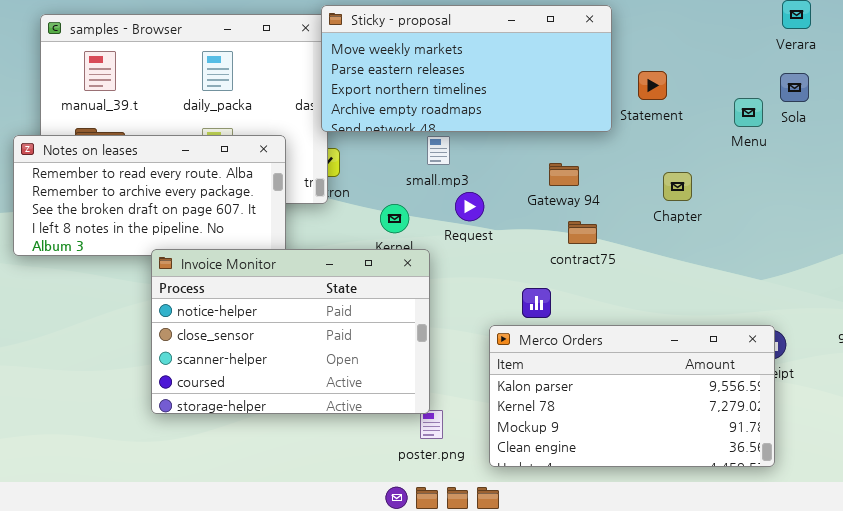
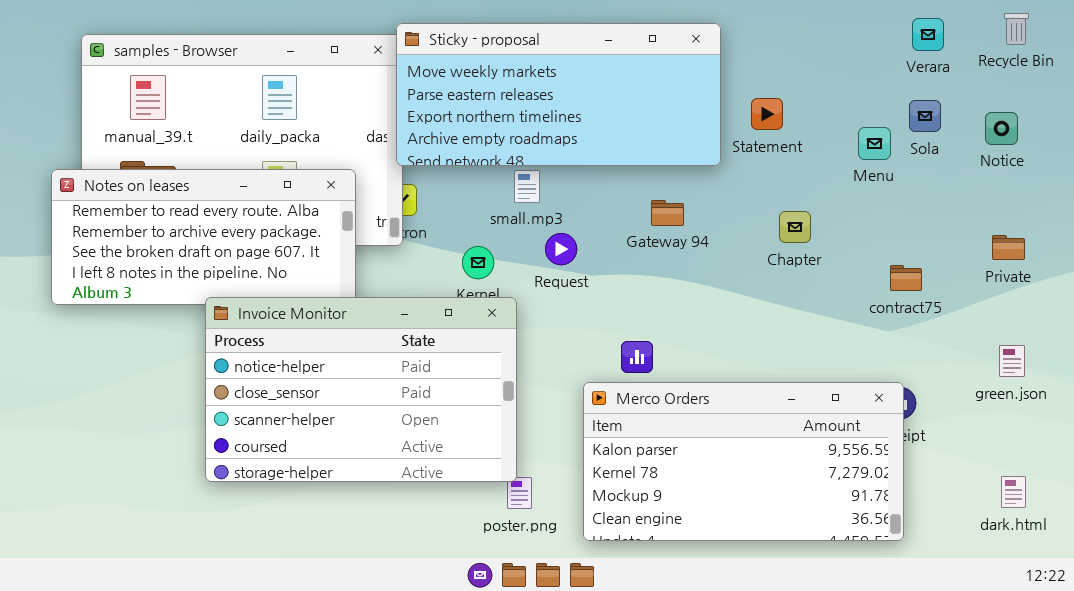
contract75: [568,221,597,244] -> [890,265,922,291], moved

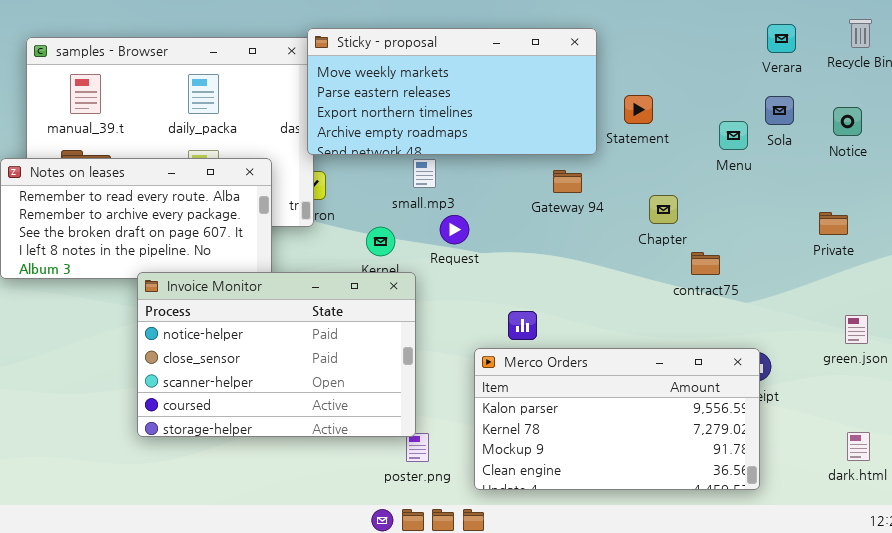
Gateway 94: [651,200,684,226] -> [553,170,582,193], moved
Private: [992,235,1025,260] -> [819,212,848,235], moved
contract75: [890,265,922,291] -> [691,252,720,275], moved

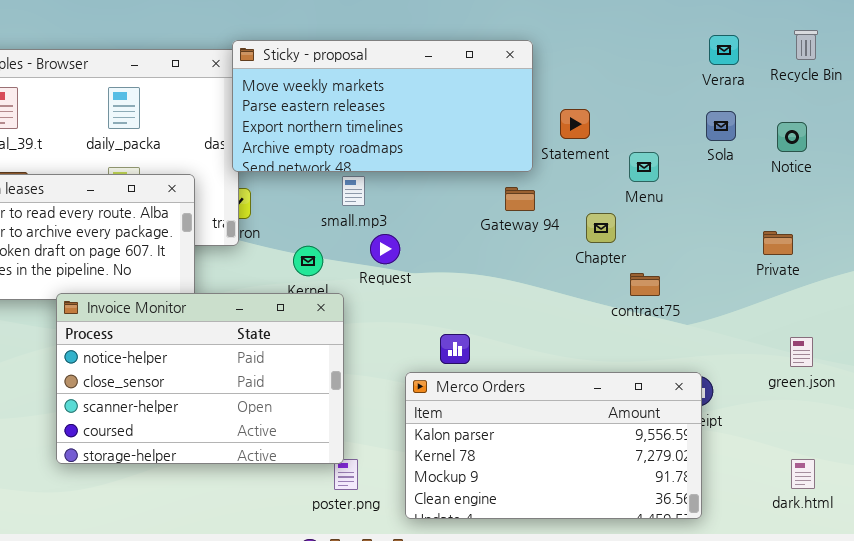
Menu: [719,121,748,150] -> [629,152,659,182], moved
Gateway 94: [553,170,582,193] -> [505,187,535,211], moved

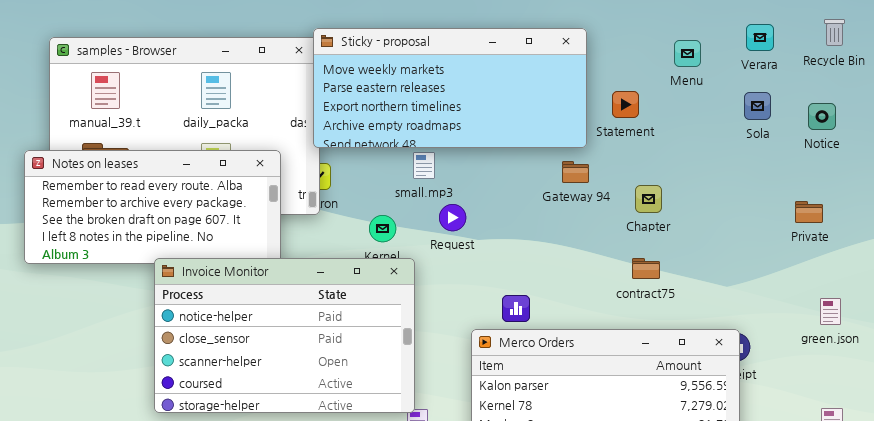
Menu: [629,152,659,182] -> [674,40,701,67], moved
contract75: [630,273,660,296] -> [632,258,660,279], moved

